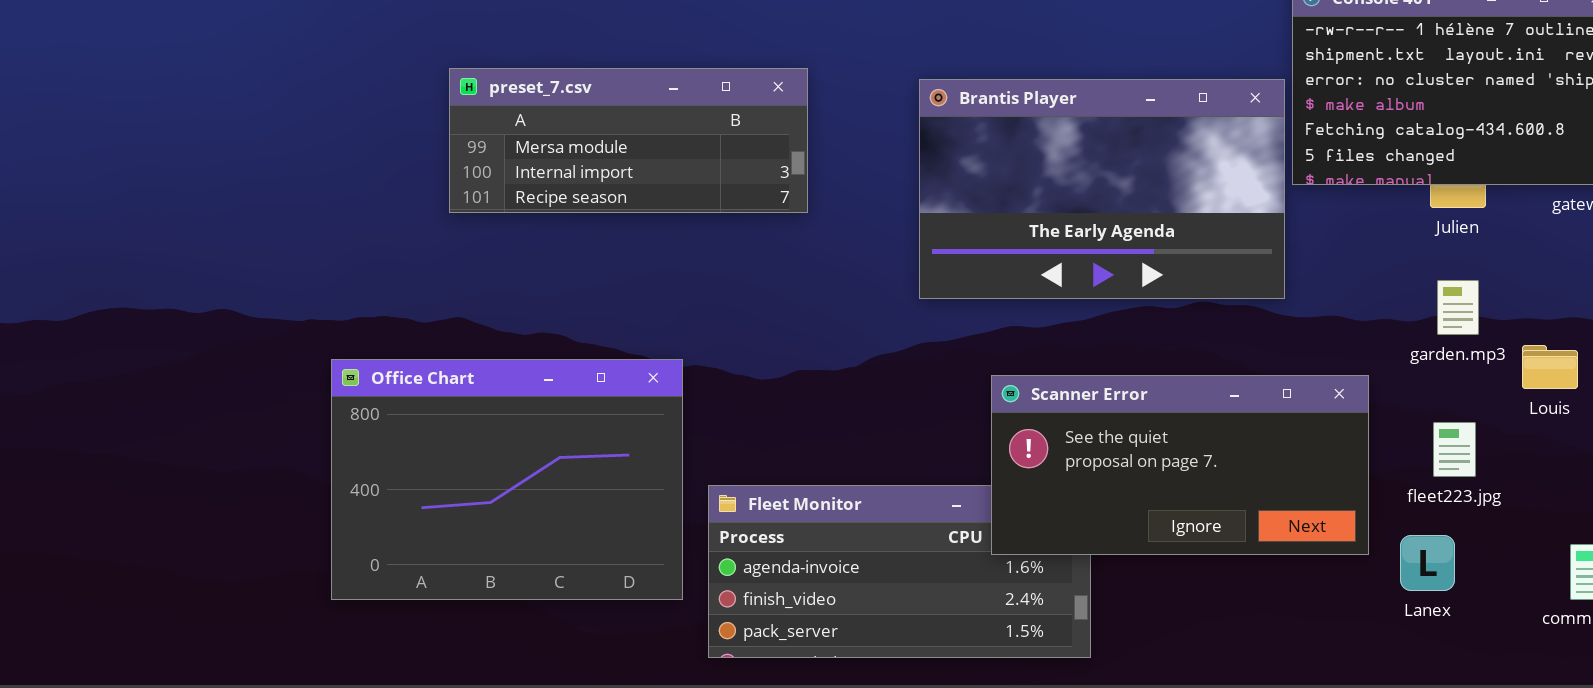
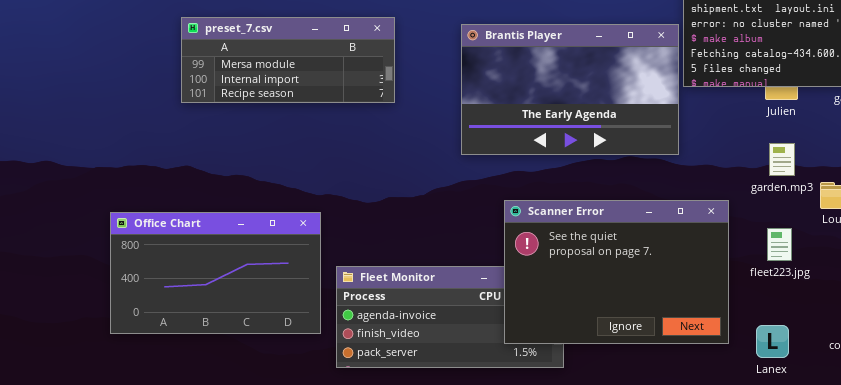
Office Chart: [331,359,683,600] -> [110,212,321,334], resized
Scanner Error: [991,375,1369,555] -> [504,200,729,344], resized
Lanex: [1400,535,1455,591] -> [756,325,789,358], moved

